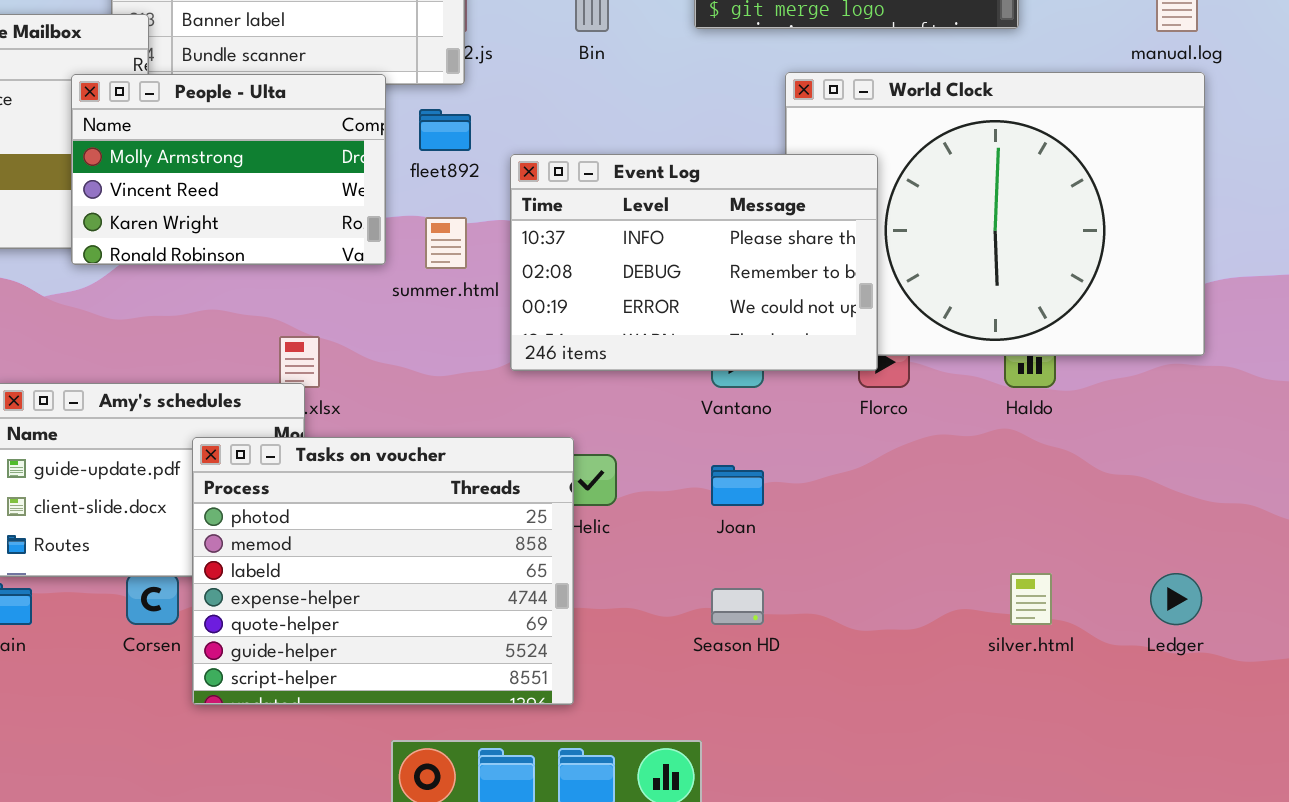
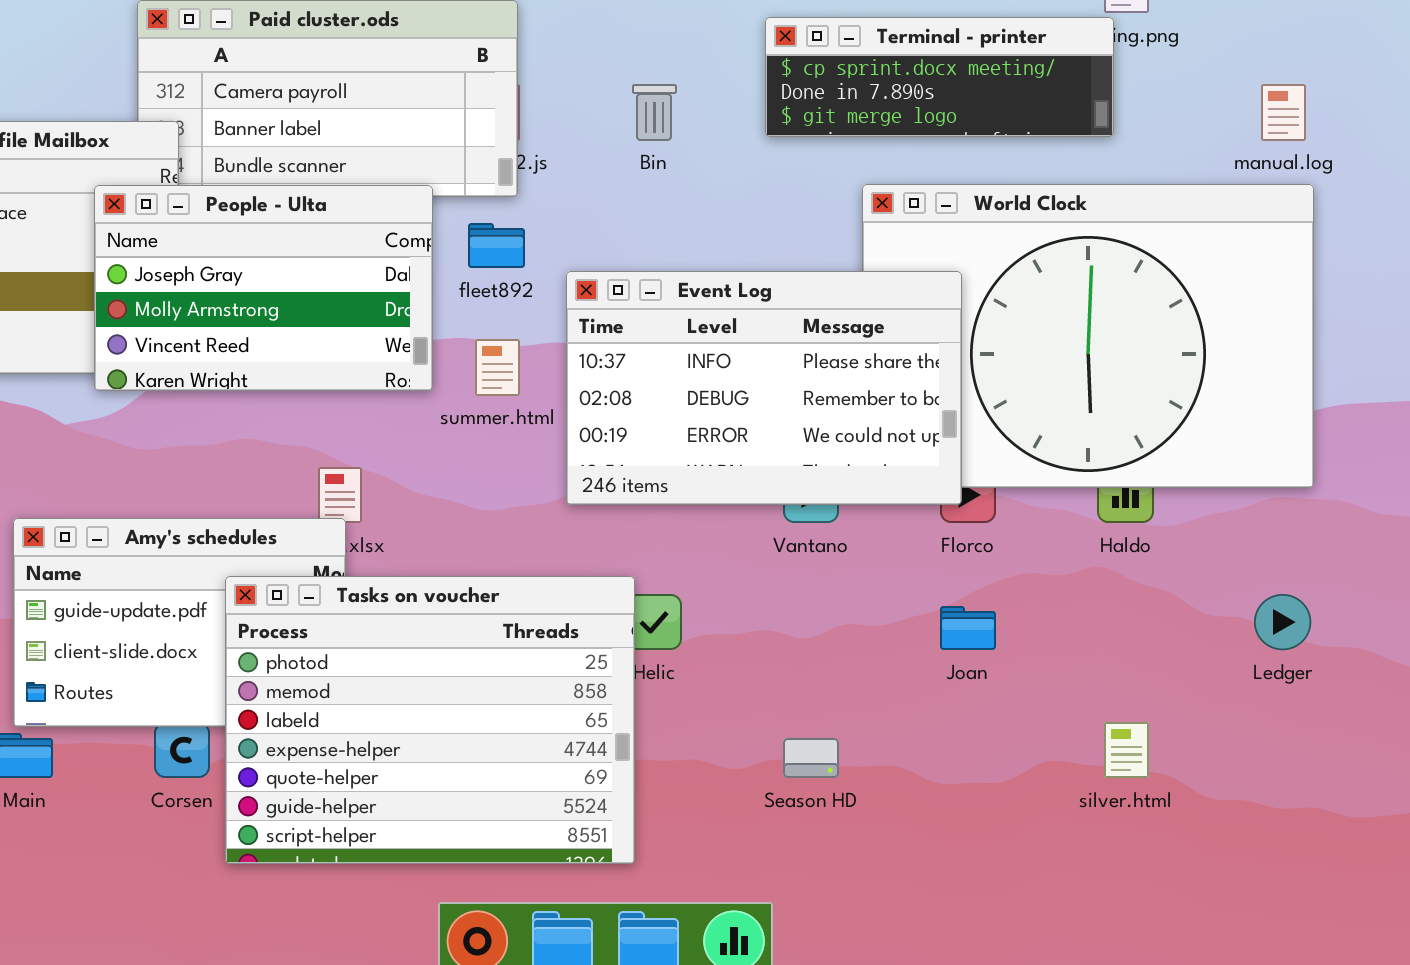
People - Ulta: [71,74,386,265] -> [94,185,433,391], scrolled up 1 row
Joan: [711,465,764,506] -> [940,606,996,650], moved
Ledger: [1150,573,1202,625] -> [1254,594,1311,650], moved

